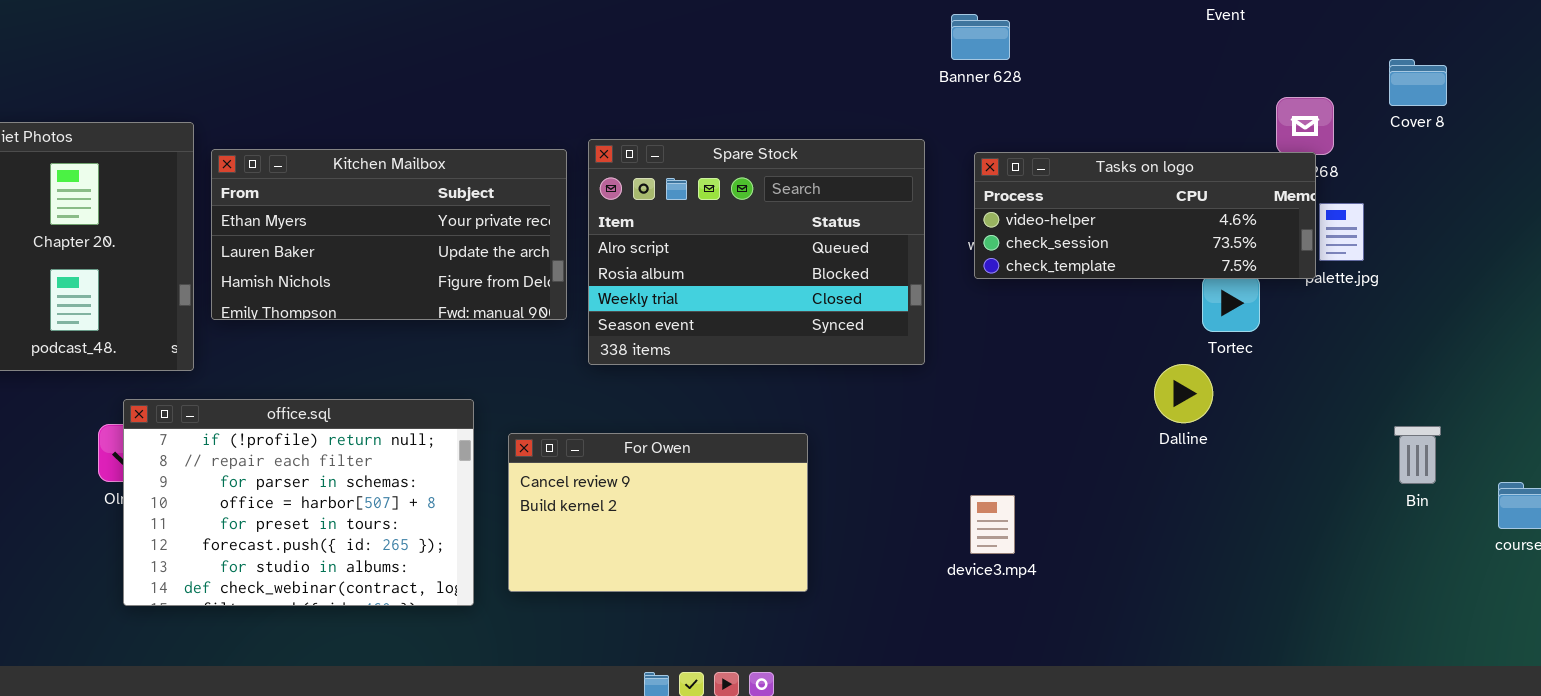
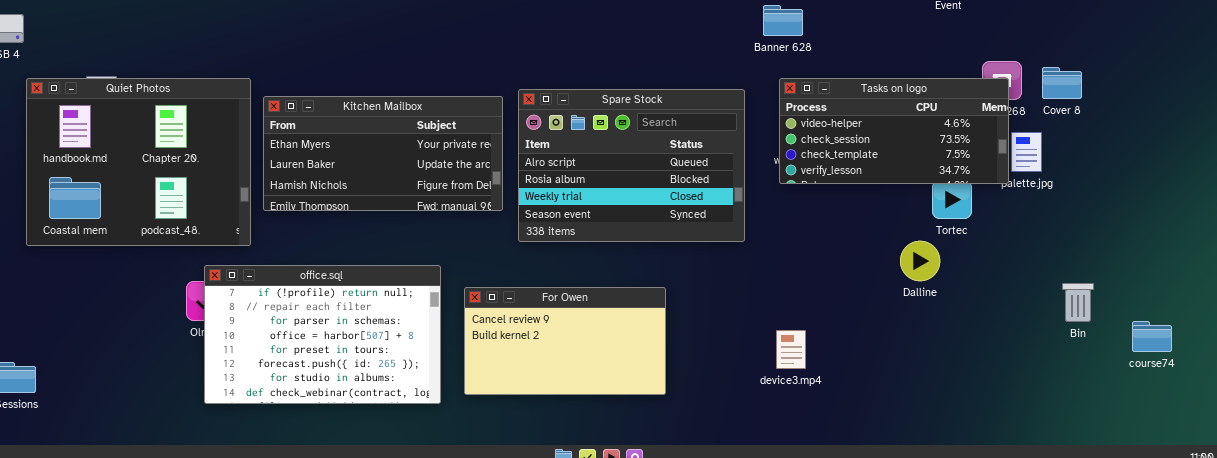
Cover 8: [1389,59,1447,106] -> [1042,67,1082,99], moved
Tasks on logo: [974,152,1316,279] -> [779,78,1009,184], resized

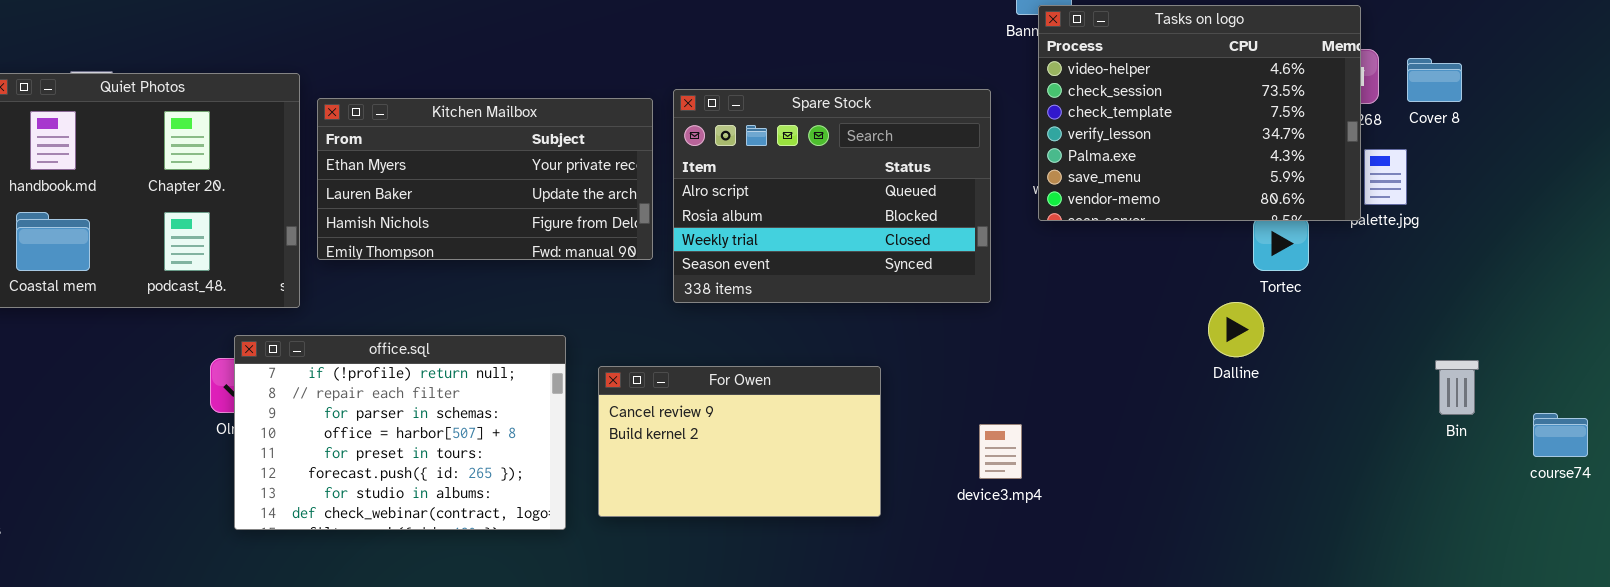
Tasks on logo: [779,78,1009,184] -> [1038,5,1361,221], resized
device3.mp4: [776,330,806,369] -> [979,424,1022,479], moved

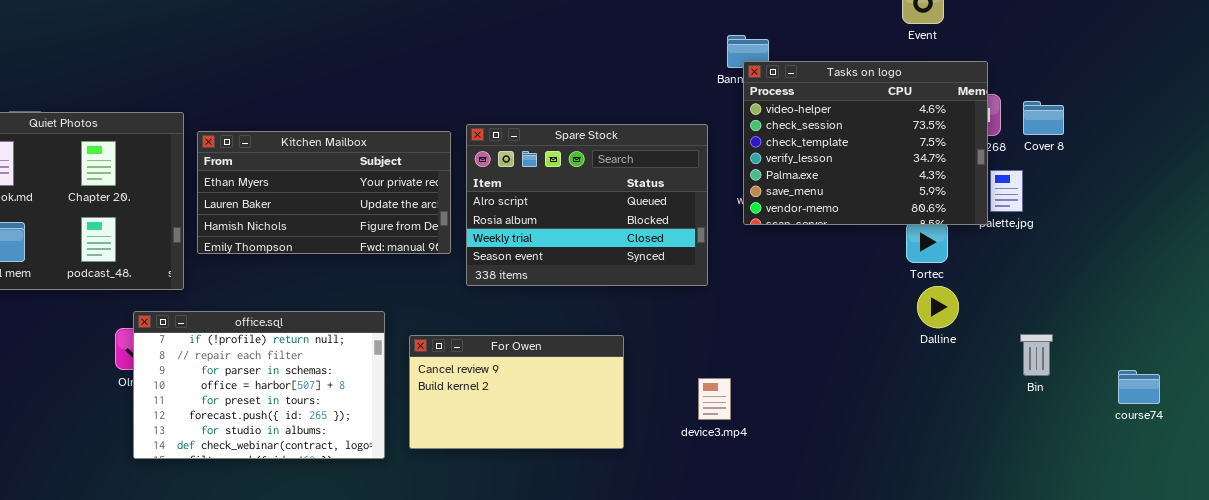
Dalline: [1208,302,1264,357] -> [917,286,959,328], moved
Bin: [1435,360,1479,415] -> [1020,334,1053,376], moved

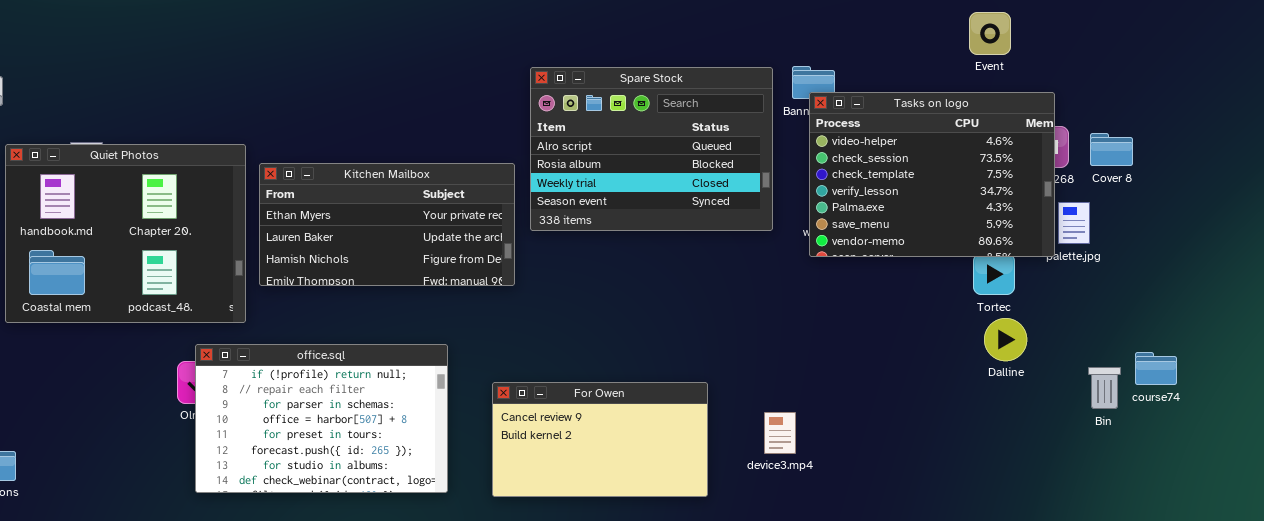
Spare Stock: [466,124,708,286] -> [530,67,773,231], moved
For Owen: [409,335,624,449] -> [492,382,708,497], moved
course74: [1118,370,1160,404] -> [1135,352,1177,385], moved

